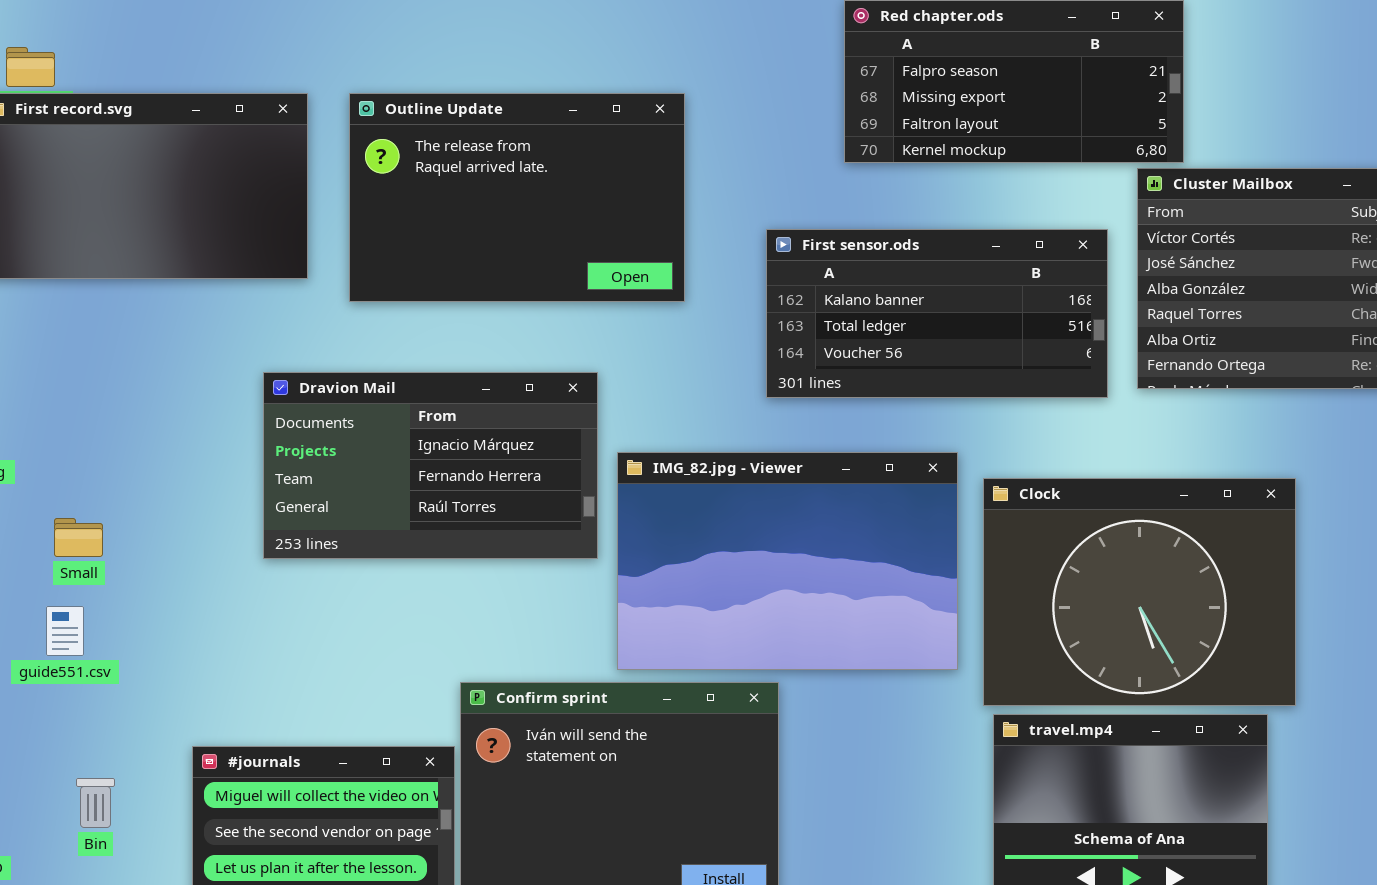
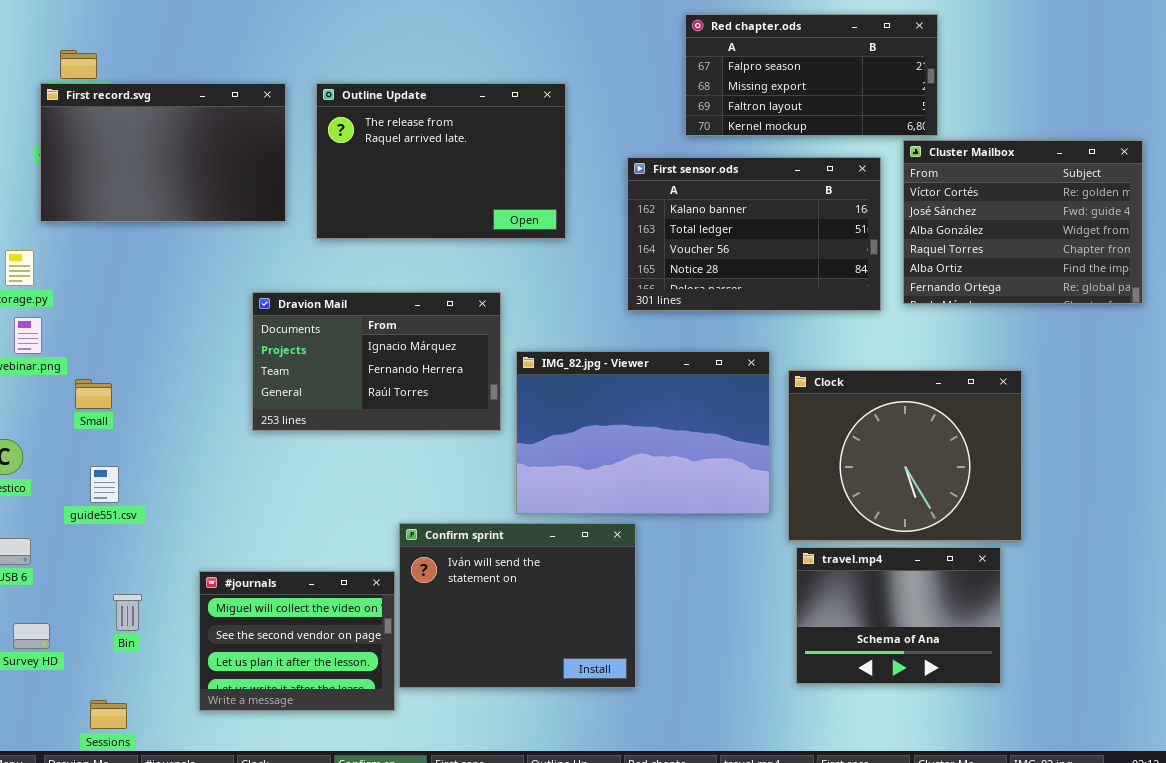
First sensor.ods: [766,229,1108,398] -> [627,157,881,311], resized
Small: [54,518,103,557] -> [75,379,112,409], moved

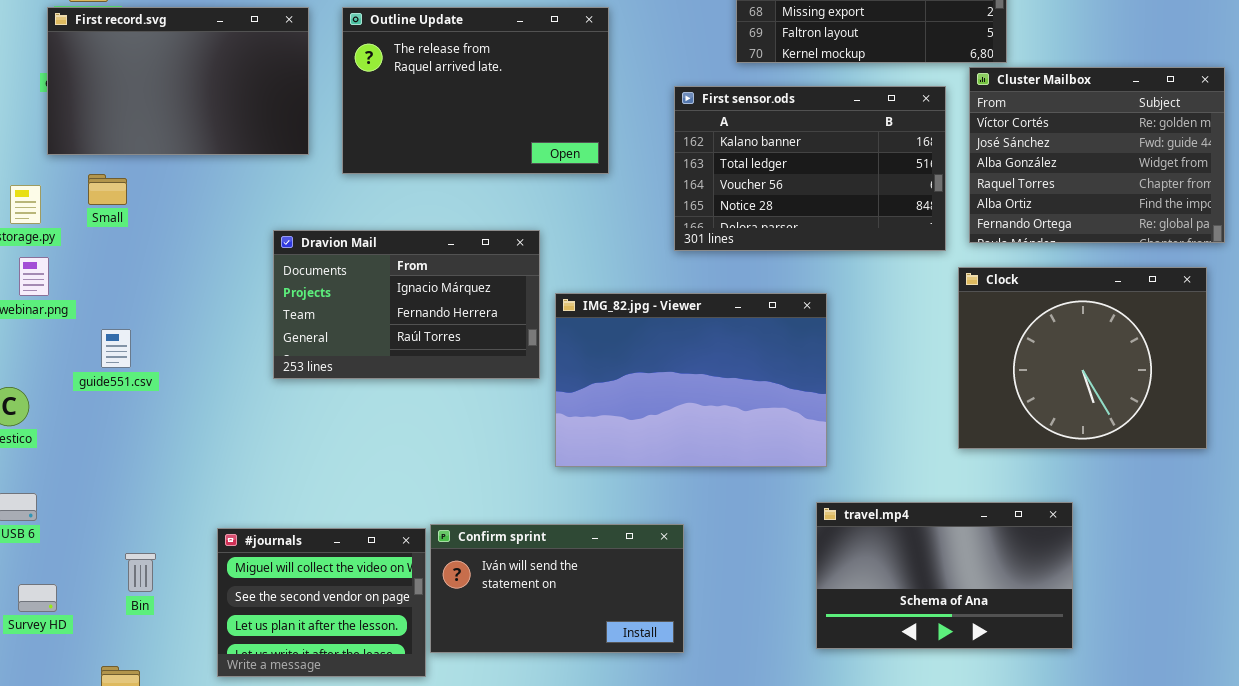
Clock: [788,370,1022,541] -> [958,267,1207,449], moved
Small: [75,379,112,409] -> [88,174,127,205], moved
guide551.csv: [90,466,119,503] -> [101,329,131,368], moved
Confirm sprint: [399,523,636,688] -> [430,524,684,653], resized
travel.mp4: [796,547,1001,684] -> [816,502,1073,649], resized

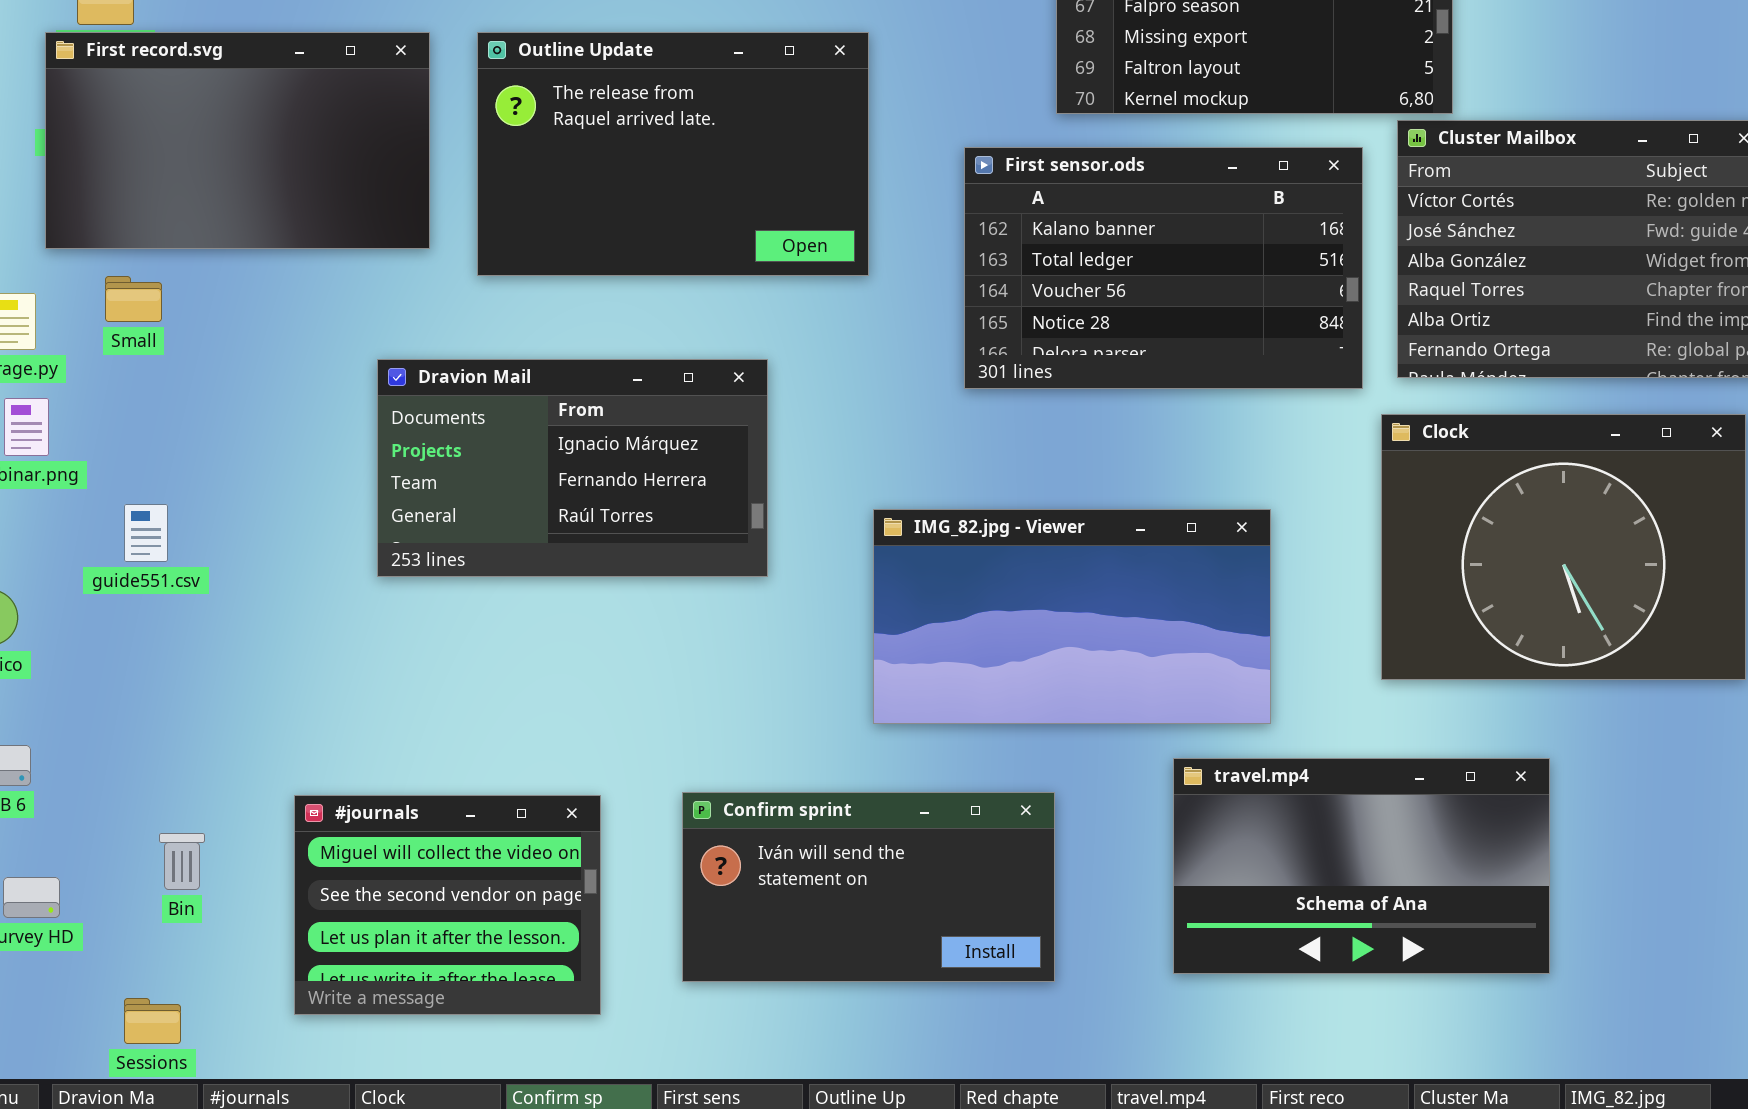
IMG_82.jpg - Viewer: [555,293,827,467] -> [873,509,1271,724], moved, resized
Confirm sprint: [430,524,684,653] -> [682,792,1055,982], moved

